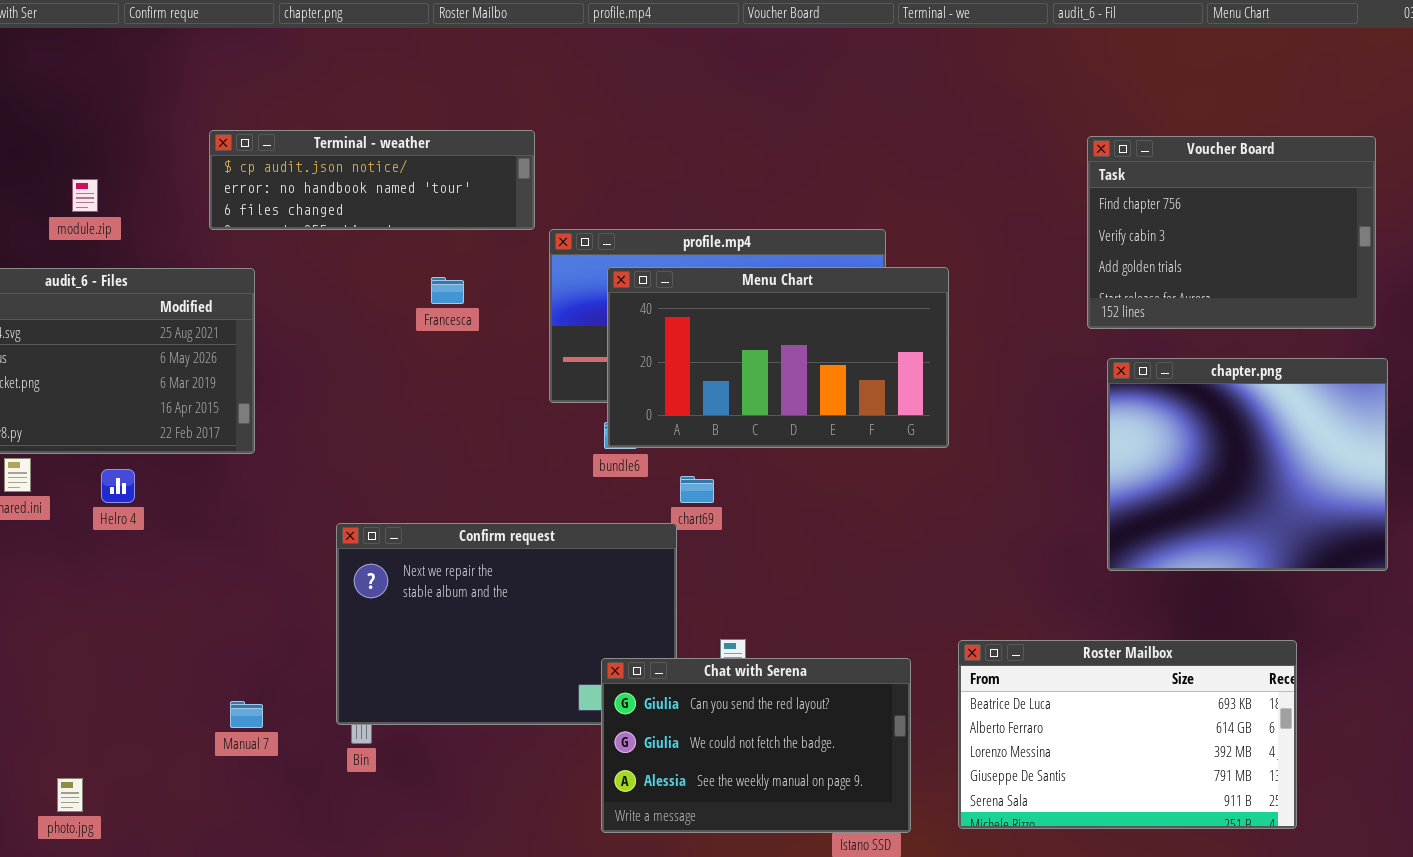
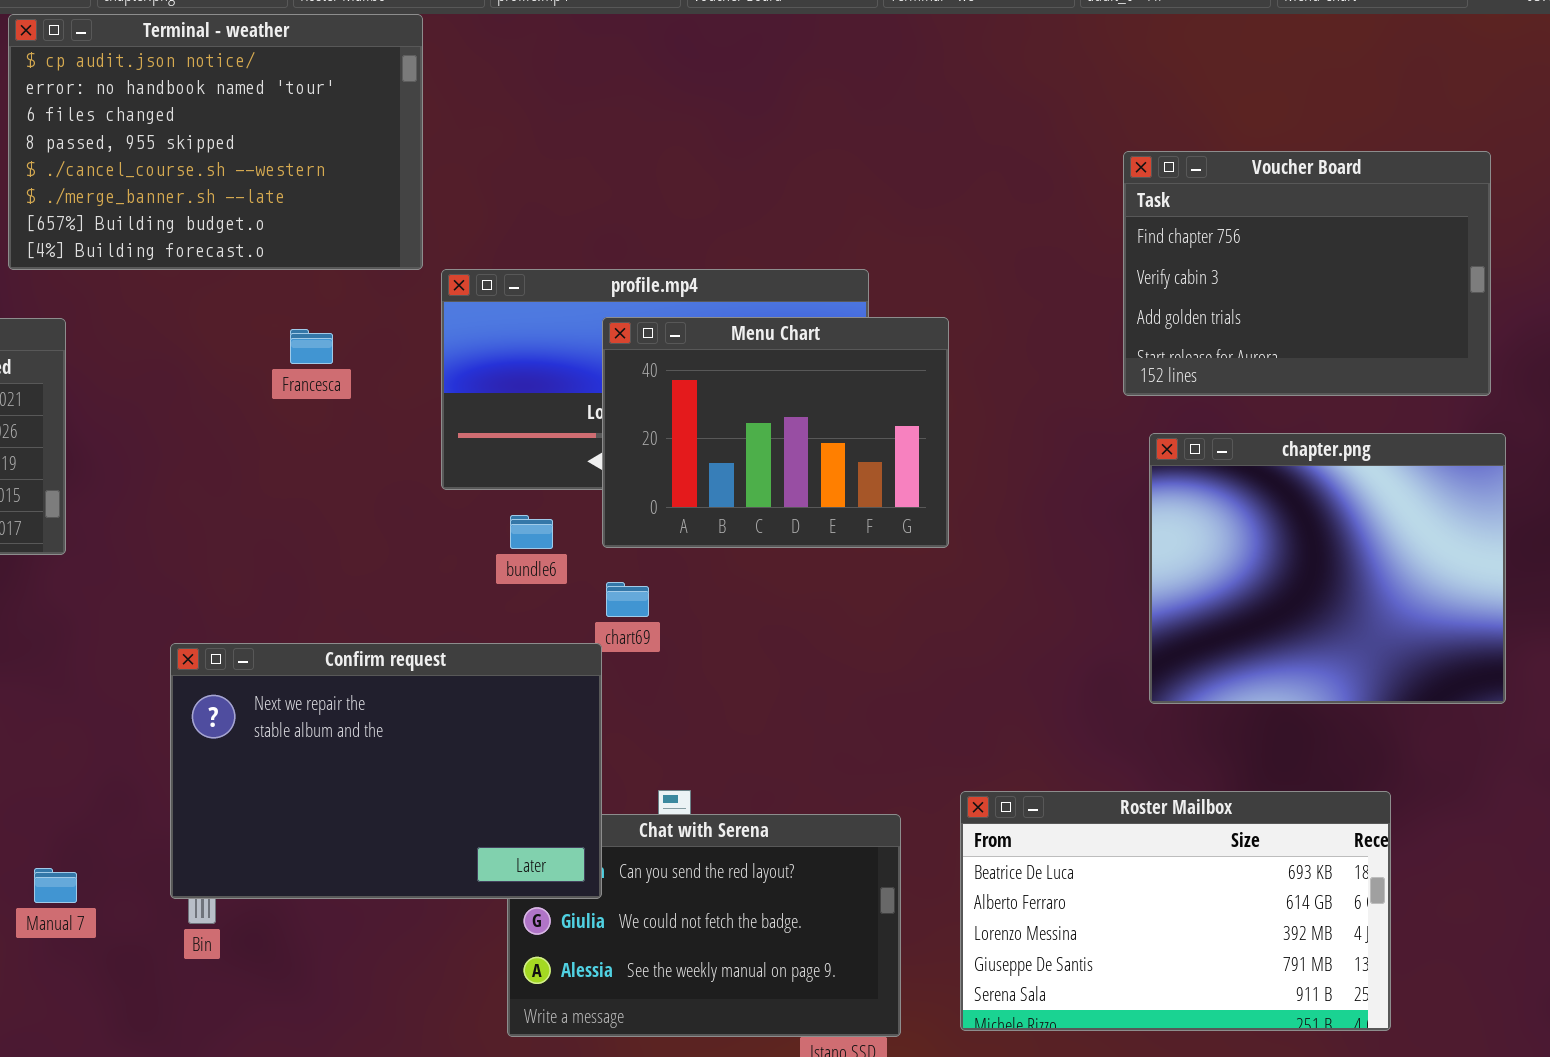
Terminal - weather: [209,130,535,230] -> [8,14,423,270], resized
Menu Chart: [607,267,949,448] -> [602,317,949,548], resized
Confirm request: [336,523,677,725] -> [170,643,602,899], raised

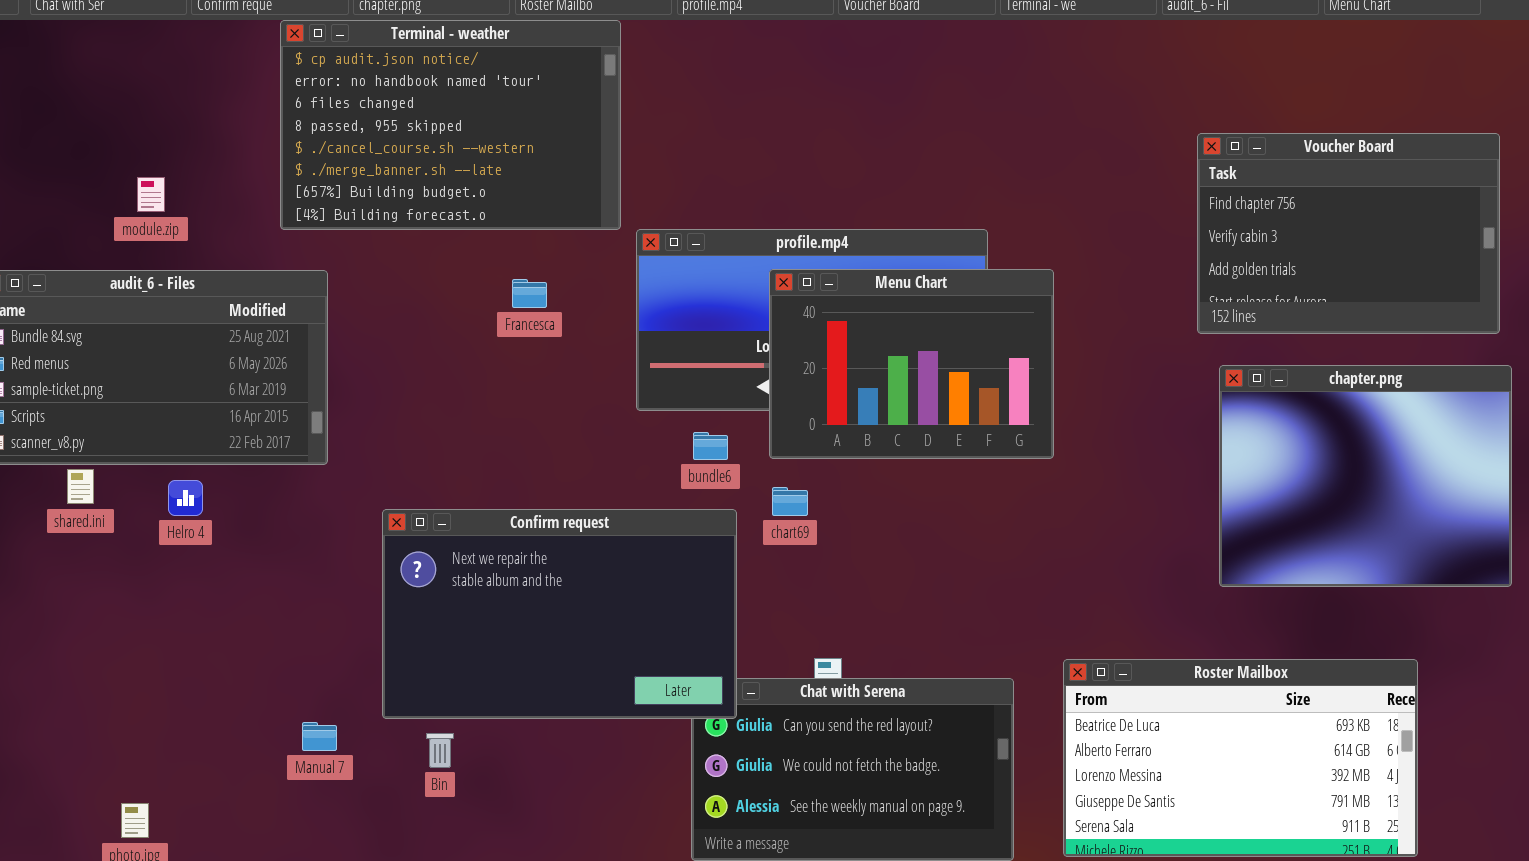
Confirm request: [170,643,602,899] -> [382,509,737,719], moved

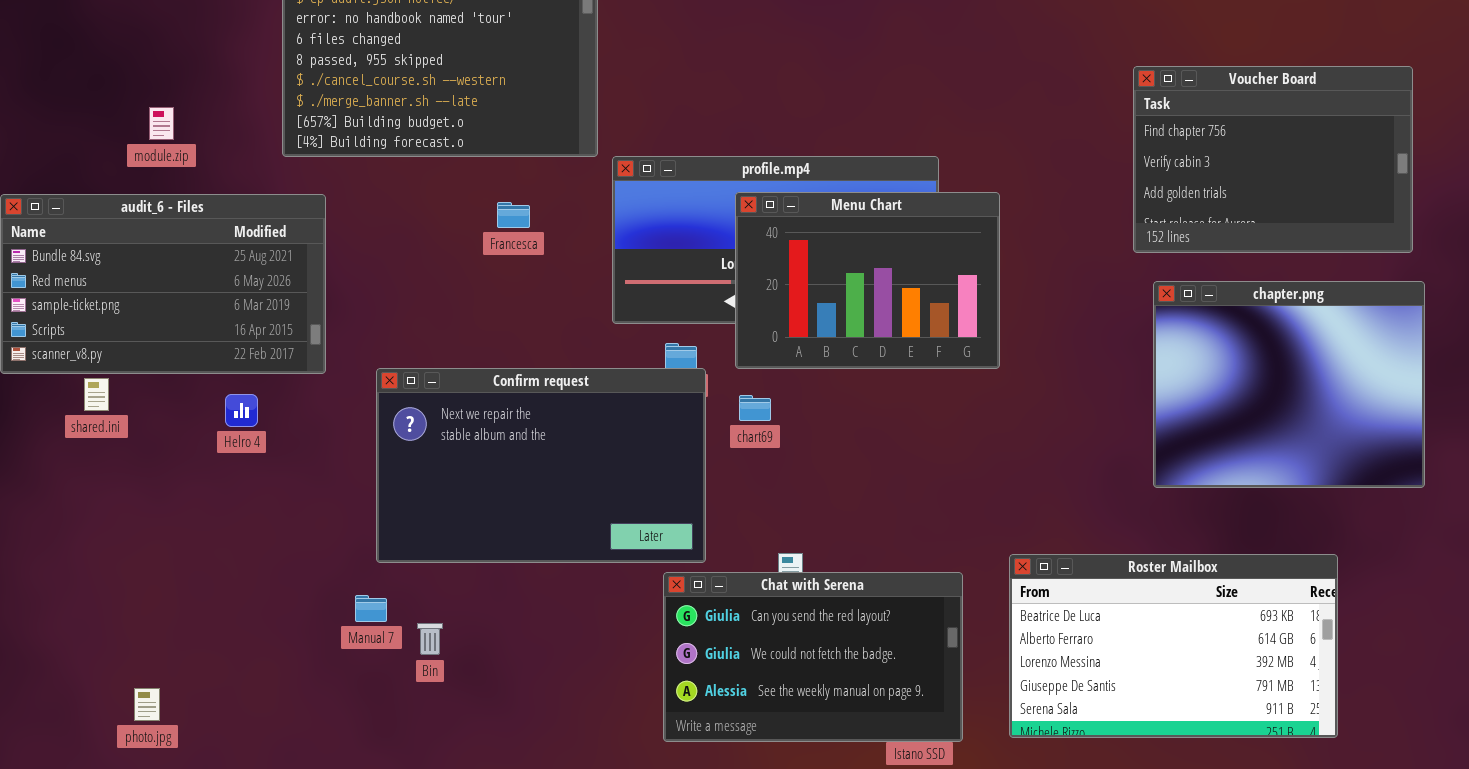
Helro 4: [168,480,203,516] -> [225,394,258,427], moved
Confirm request: [382,509,737,719] -> [376,368,706,563], moved
Manual 7: [302,722,337,751] -> [355,595,387,622], moved

